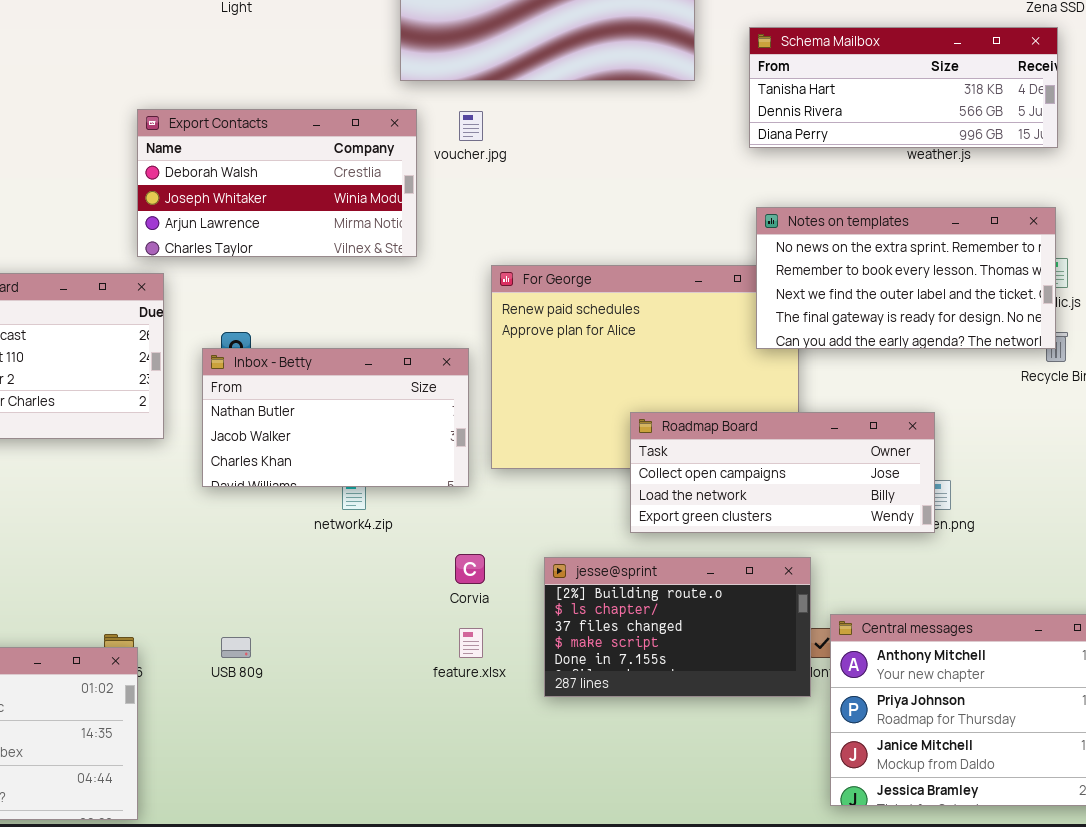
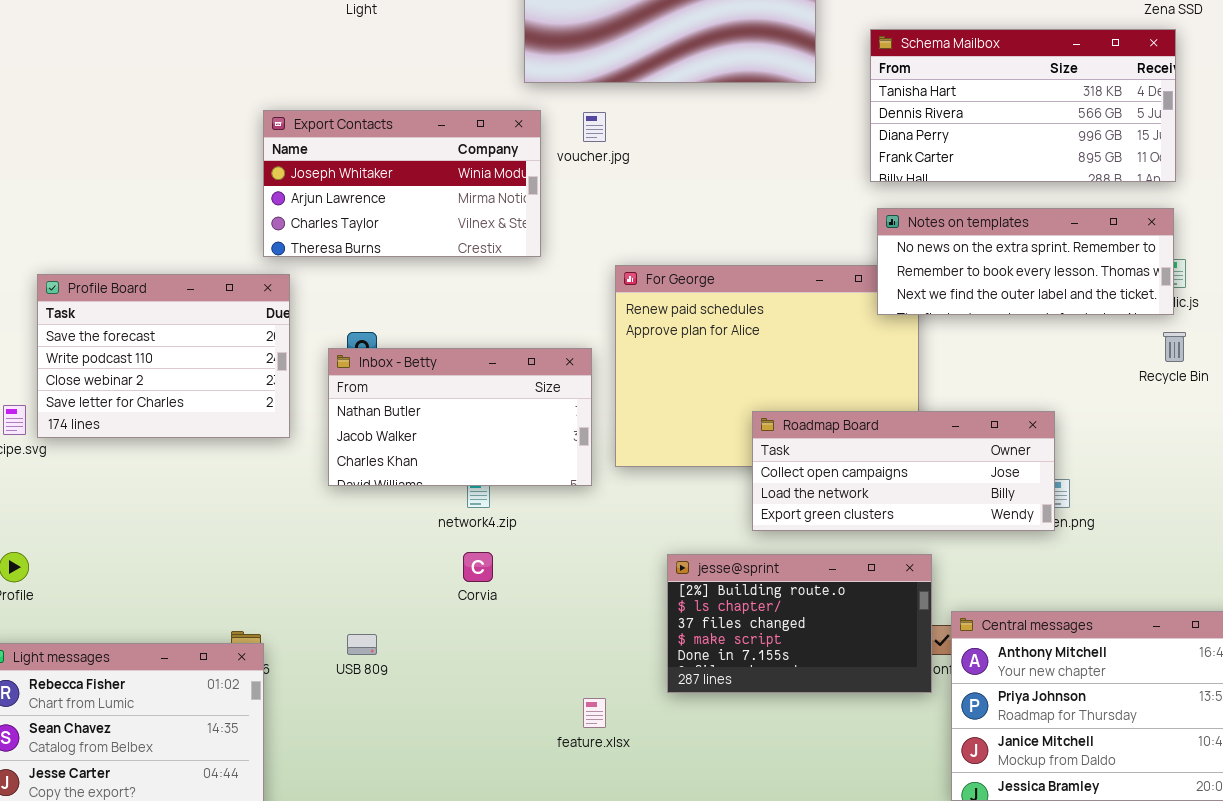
Schema Mailbox: [749,27,1058,148] -> [870,29,1176,182], resized
Export Contacts: [137,109,417,257] -> [263,110,541,257], scrolled down 1 row
Notes on templates: [756,207,1056,349] -> [877,208,1174,315], resized
Corvia: [455,554,485,584] -> [463,552,493,582], moved
feature.xlsx: [459,628,483,658] -> [583,698,606,728], moved

